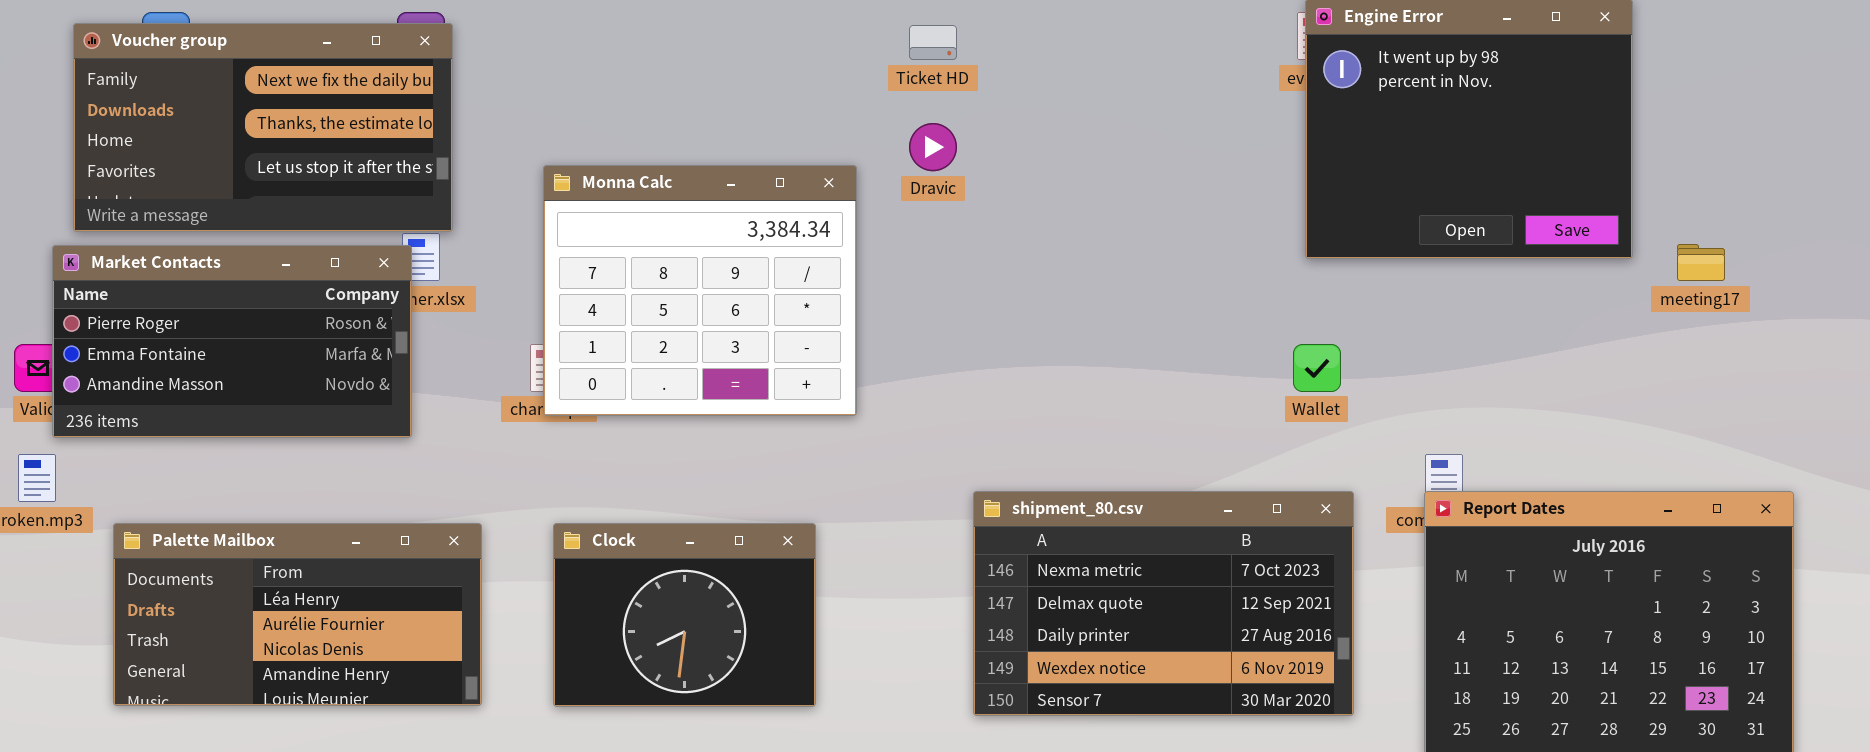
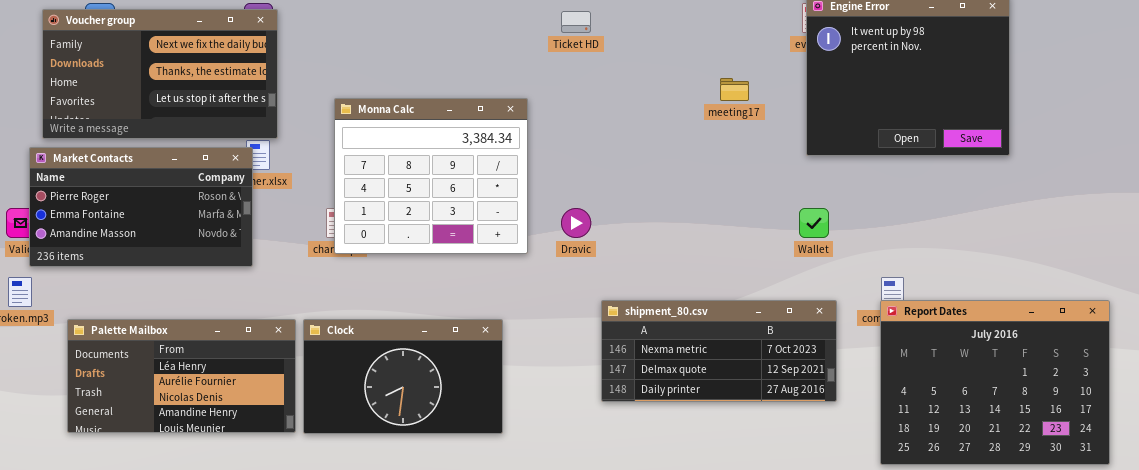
Dravic: [909,123,957,171] -> [561,208,591,238], moved
meeting17: [1677,244,1725,281] -> [720,78,749,101], moved
shipment_80.csv: [973,491,1354,716] -> [601,300,837,402], resized
Clock: [553,523,816,707] -> [303,319,503,434], resized

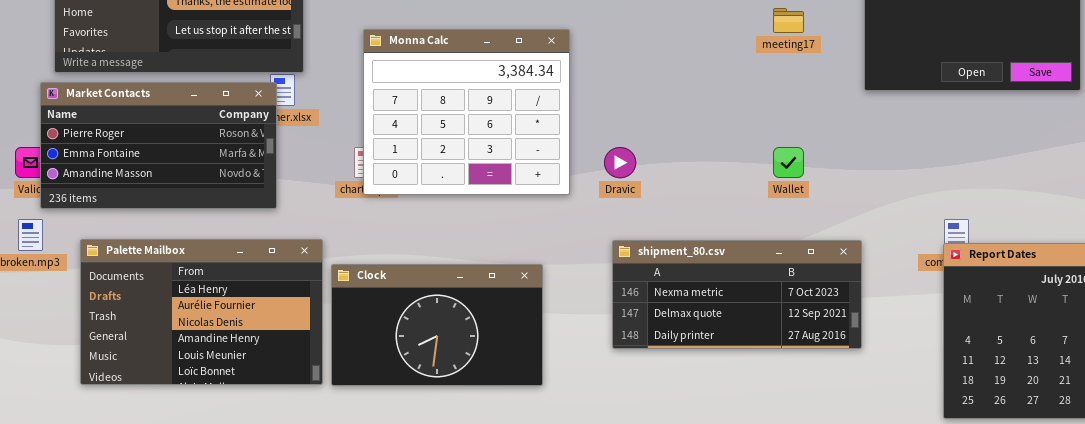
Wallet: [799,208,829,238] -> [773,147,804,178], moved
shipment_80.csv: [601,300,837,402] -> [612,240,862,349], moved
Palette Mailbox: [67,319,296,433] -> [80,239,323,385], resized

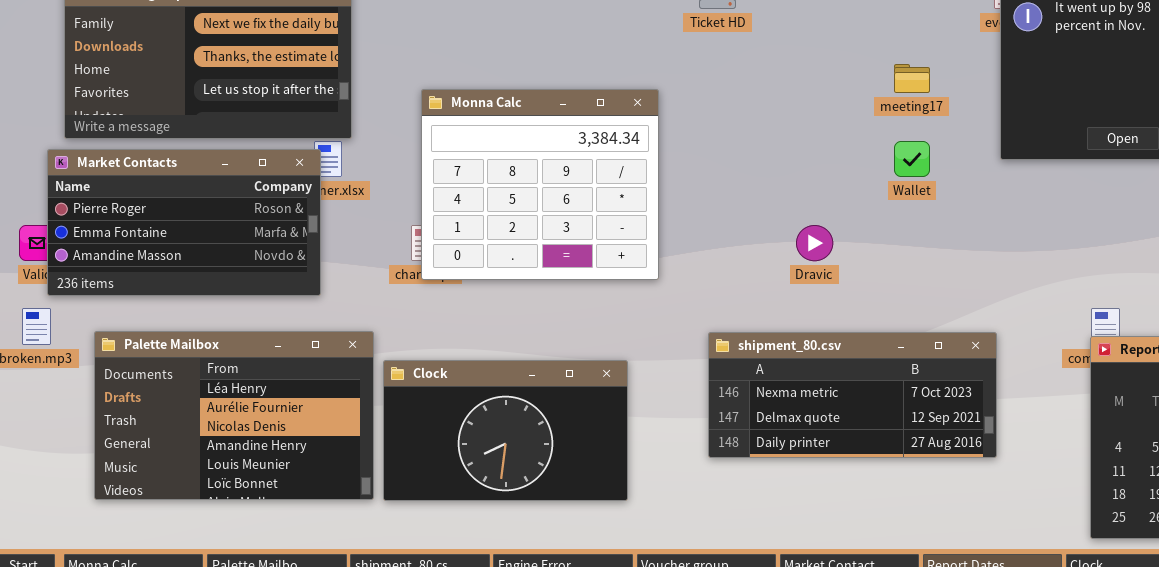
Dravic: [604,147,636,178] -> [796,225,833,261], moved
Wallet: [773,147,804,178] -> [894,141,930,177], moved

